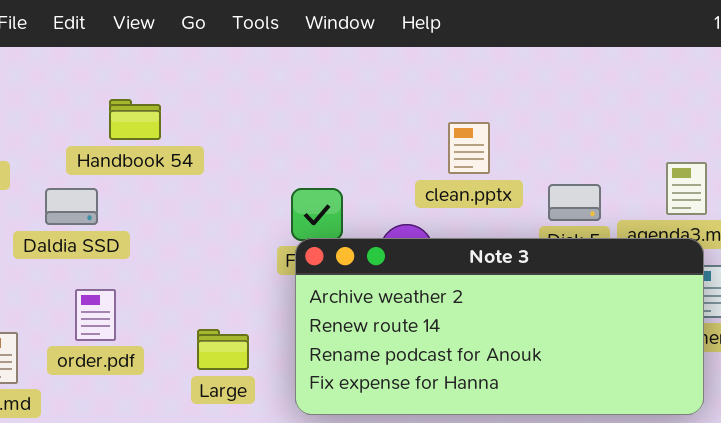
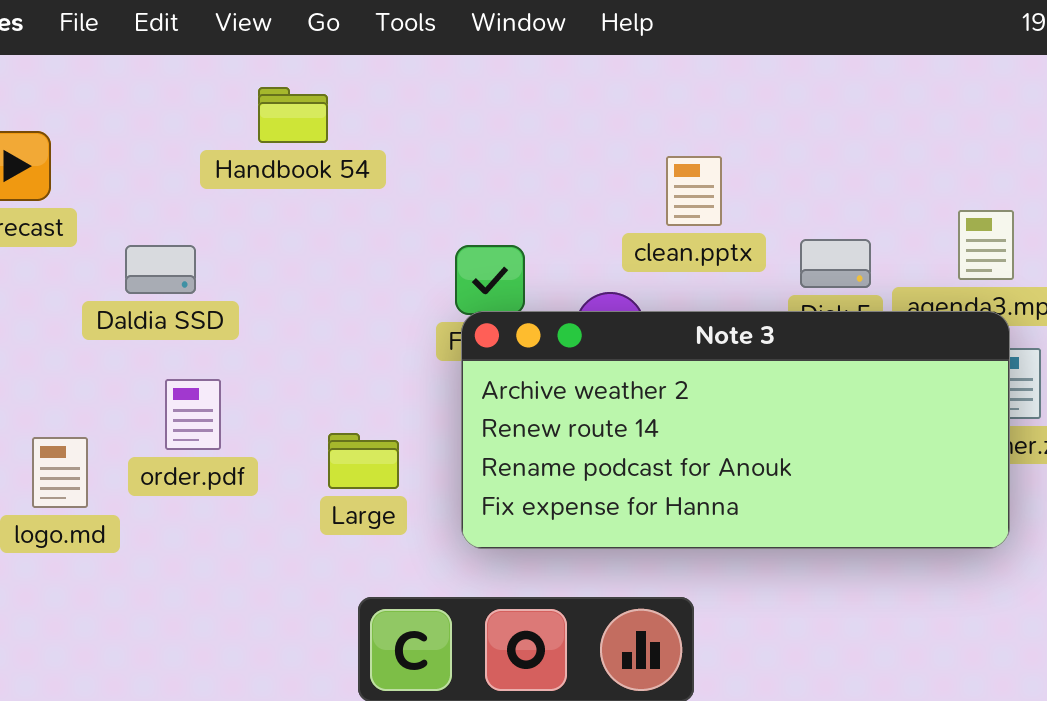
Handbook 54: [109,99,161,140] -> [258,87,328,143], moved

